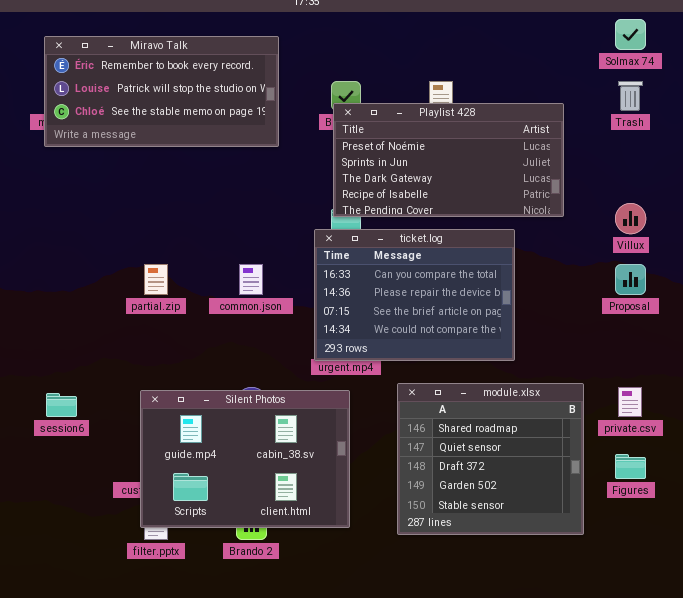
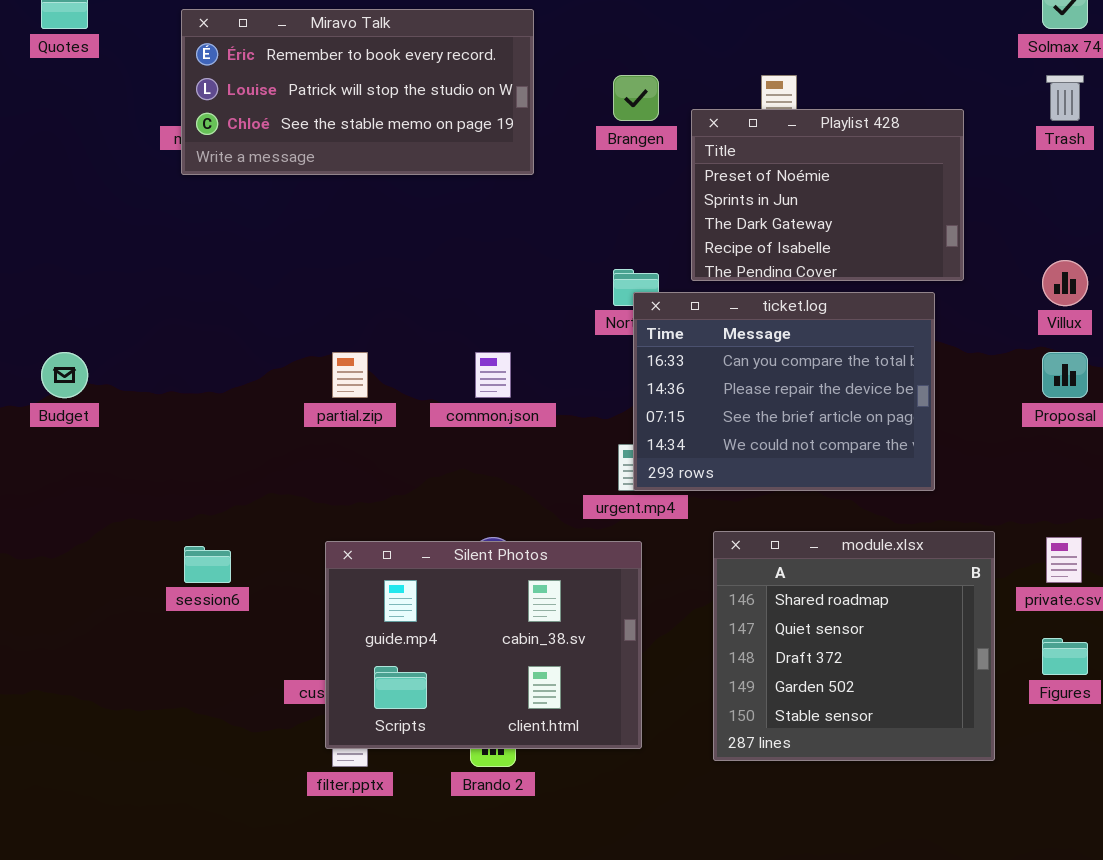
Playlist 428: [333,103,564,217] -> [691,109,964,281], resized
ticket.log: [314,229,515,361] -> [633,292,935,491], moved

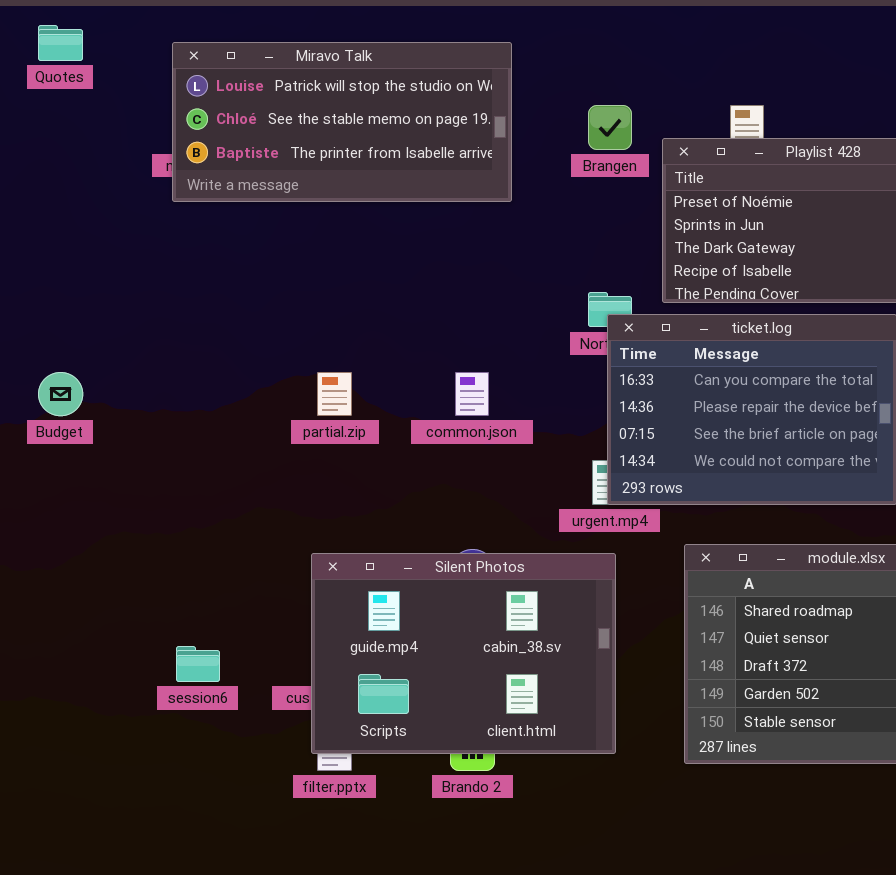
Miravo Talk: [181,9,534,175] -> [172,42,512,202], scrolled down 1 row
session6: [184,546,231,583] -> [176,646,220,682], moved

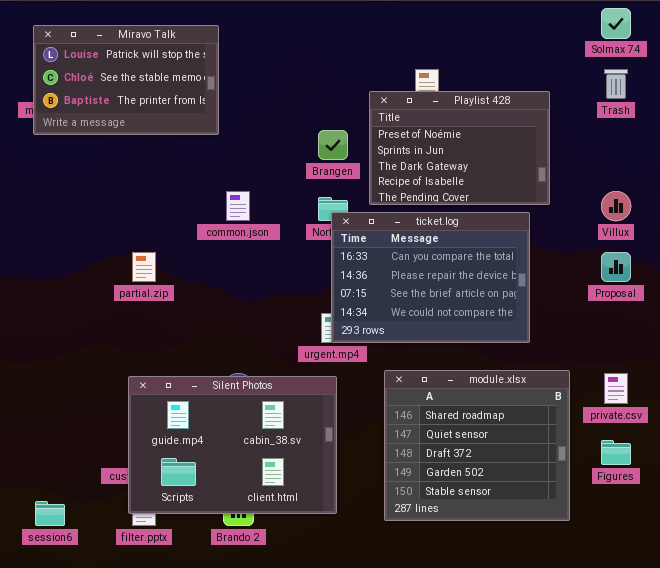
Miravo Talk: [172,42,512,202] -> [33,25,219,135], resized
Brangen: [588,105,632,150] -> [318,130,348,160], moved
common.json: [455,372,489,416] -> [226,191,250,221], moved
session6: [176,646,220,682] -> [35,501,65,526], moved

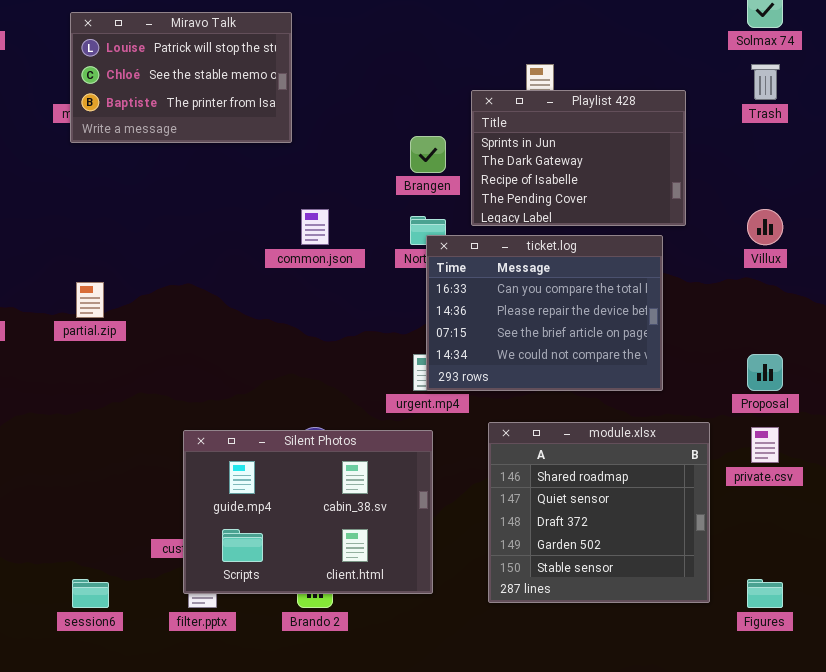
Playlist 428: [369,91,550,205] -> [471,90,686,226], scrolled down 1 row
partial.zip: [132,252,156,282] -> [76,282,104,318], moved
Proposal: [601,252,631,282] -> [747,354,783,391], moved
Figures: [601,440,631,465] -> [747,579,783,608], moved

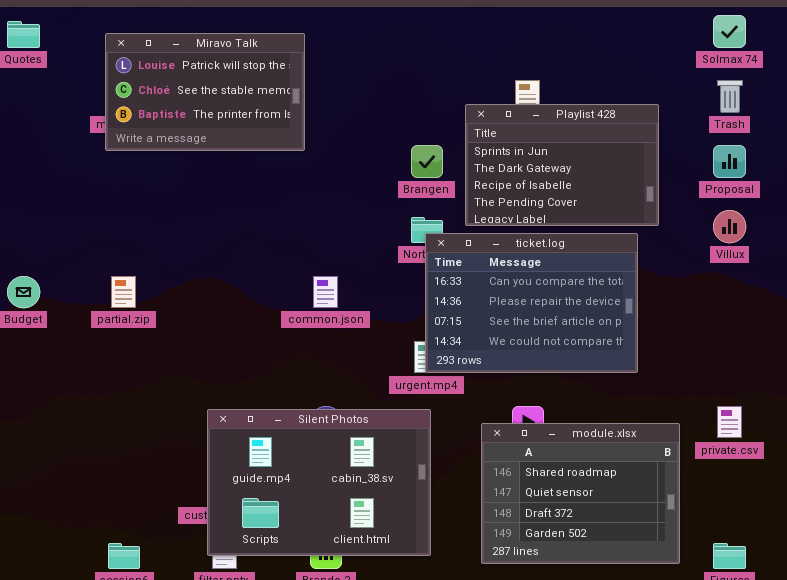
common.json: [301,209,329,245] -> [313,276,338,308], moved
Proposal: [747,354,783,391] -> [713,145,746,178], moved
module.xlsx: [488,422,710,603] -> [481,423,680,564], resized

